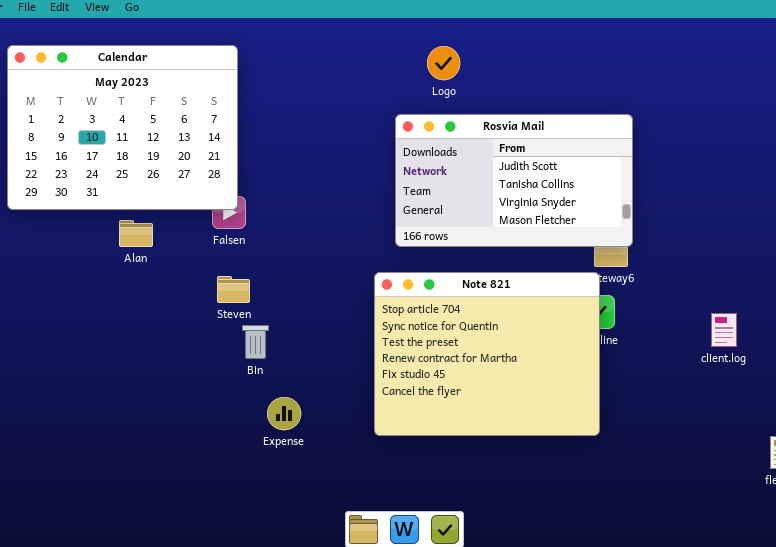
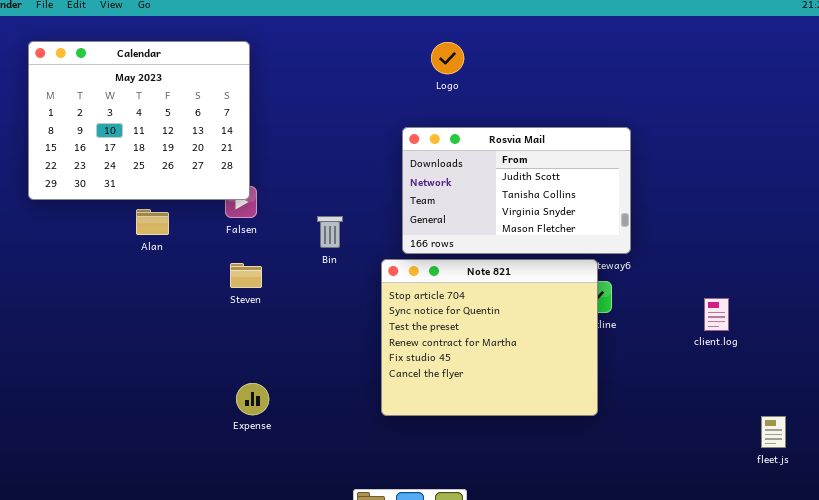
Rosvia Mail: [395,114,633,247] -> [402,127,631,254], moved
Bin: [242,325,269,359] -> [317,216,343,248], moved
Expense: [267,397,301,430] -> [236,383,269,415], moved

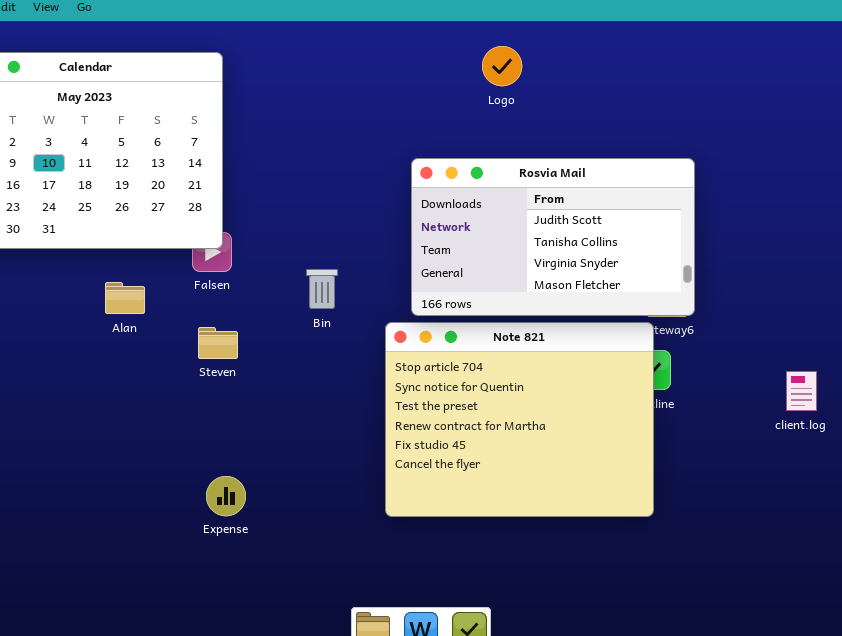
Logo: [431,42,464,74] -> [482,46,522,86], moved
Alan: [136,209,169,235] -> [105,282,145,314], moved

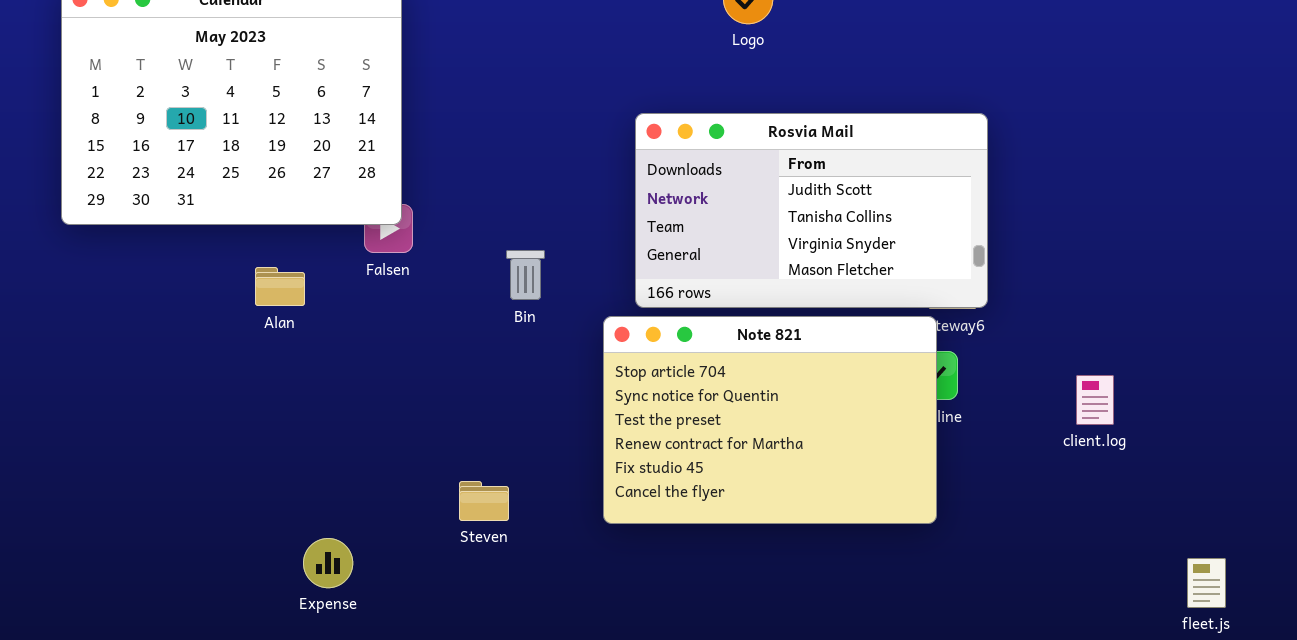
Note 821: [385,322,654,517] -> [603,316,937,524], resized
Steven: [198,327,238,359] -> [459,481,509,521], moved
client.log: [786,371,817,411] -> [1076,375,1114,425], moved
Expense: [206,476,246,516] -> [303,538,353,588], moved

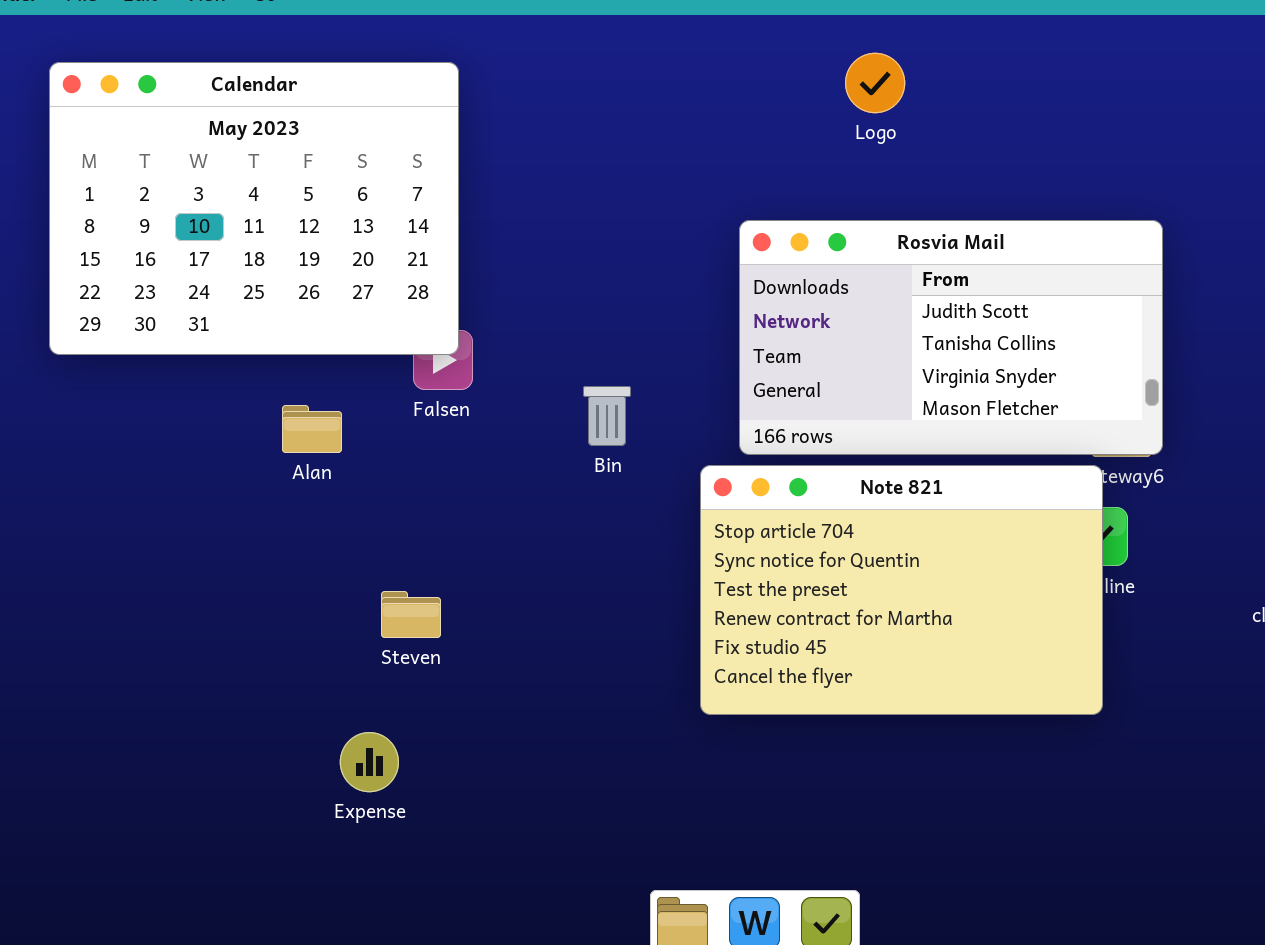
Steven: [459,481,509,521] -> [381,591,441,638], moved

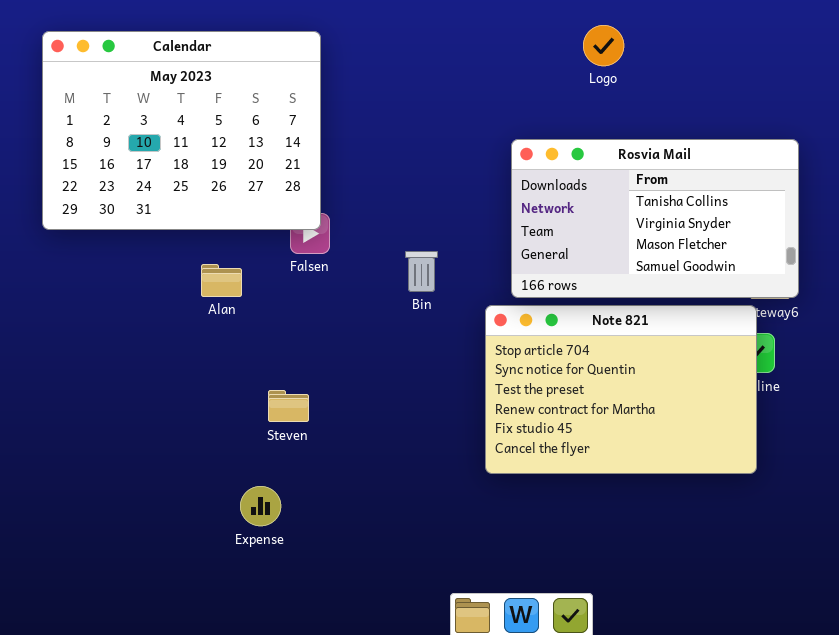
Rosvia Mail: [739,220,1163,455] -> [511,139,799,298], scrolled down 1 row

